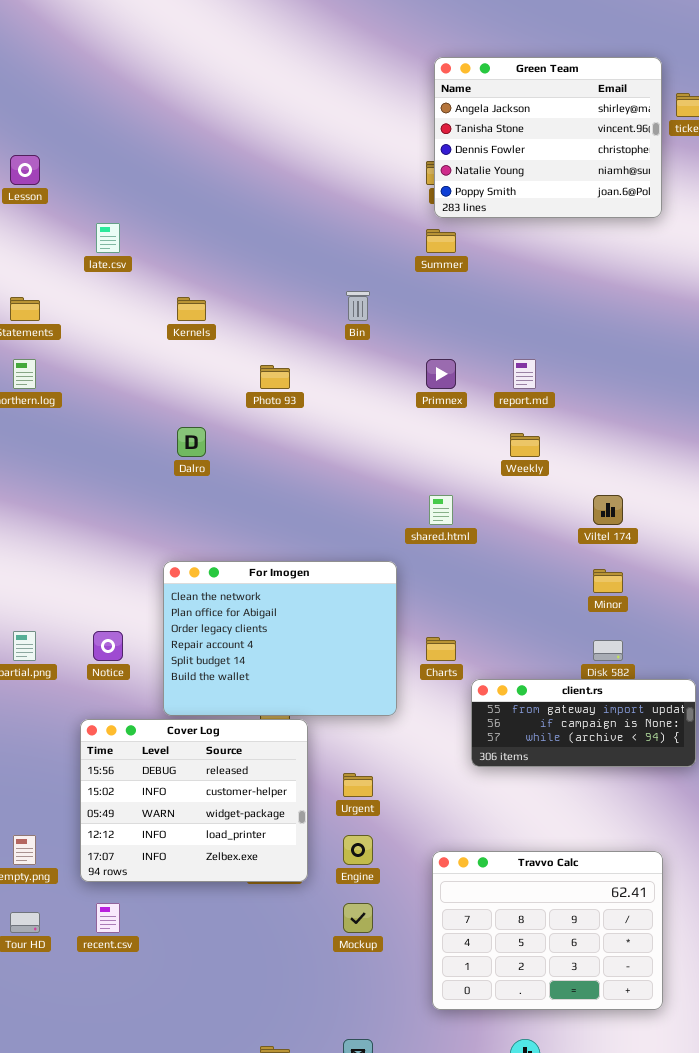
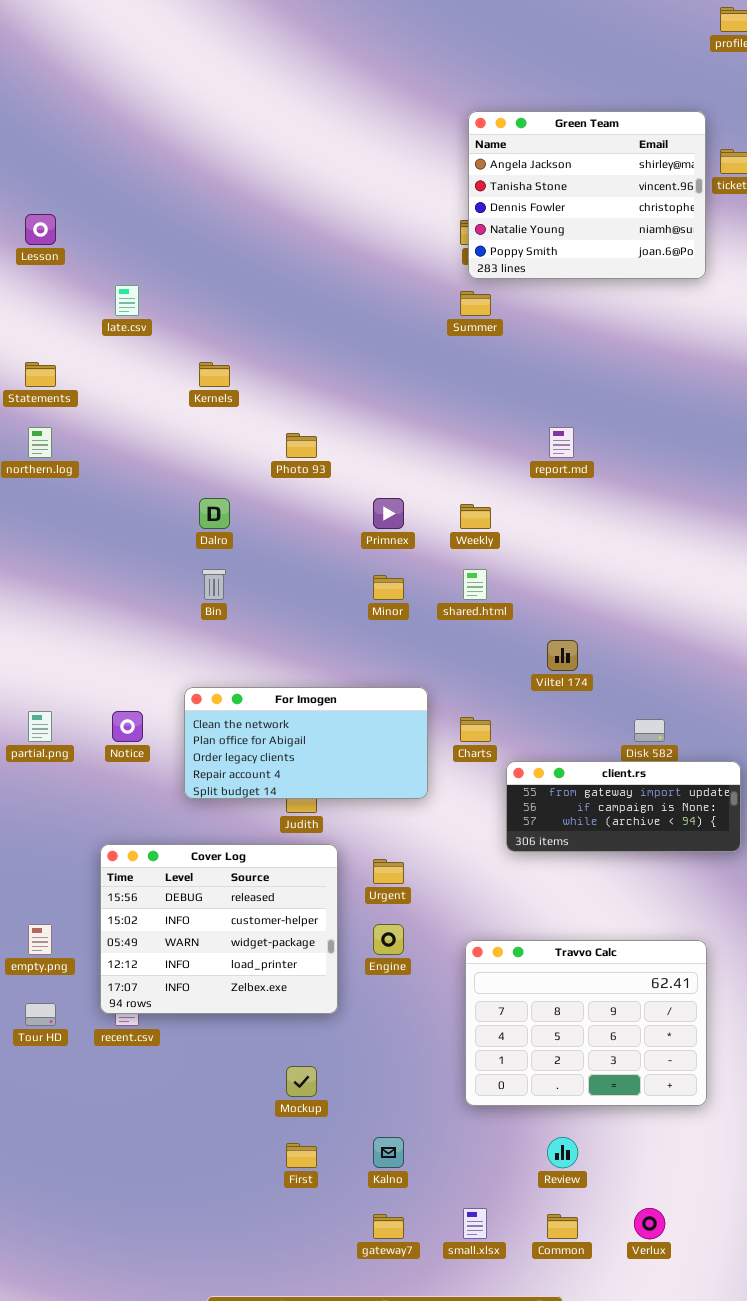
Bin: [346,291,370,321] -> [202,569,226,600], moved
Primnex: [426,359,456,389] -> [373,498,404,529], moved
Weekly: [510,433,540,457] -> [460,504,491,529], moved
Viltel 174: [593,495,623,525] -> [547,640,578,671], moved
For Imogen: [163,561,397,716] -> [184,687,428,799], resized
Minor: [593,569,623,593] -> [373,575,404,600], moved
Cover Log: [80,719,308,882] -> [100,844,338,1014], moved
Mockup: [343,903,373,933] -> [286,1066,317,1097], moved

